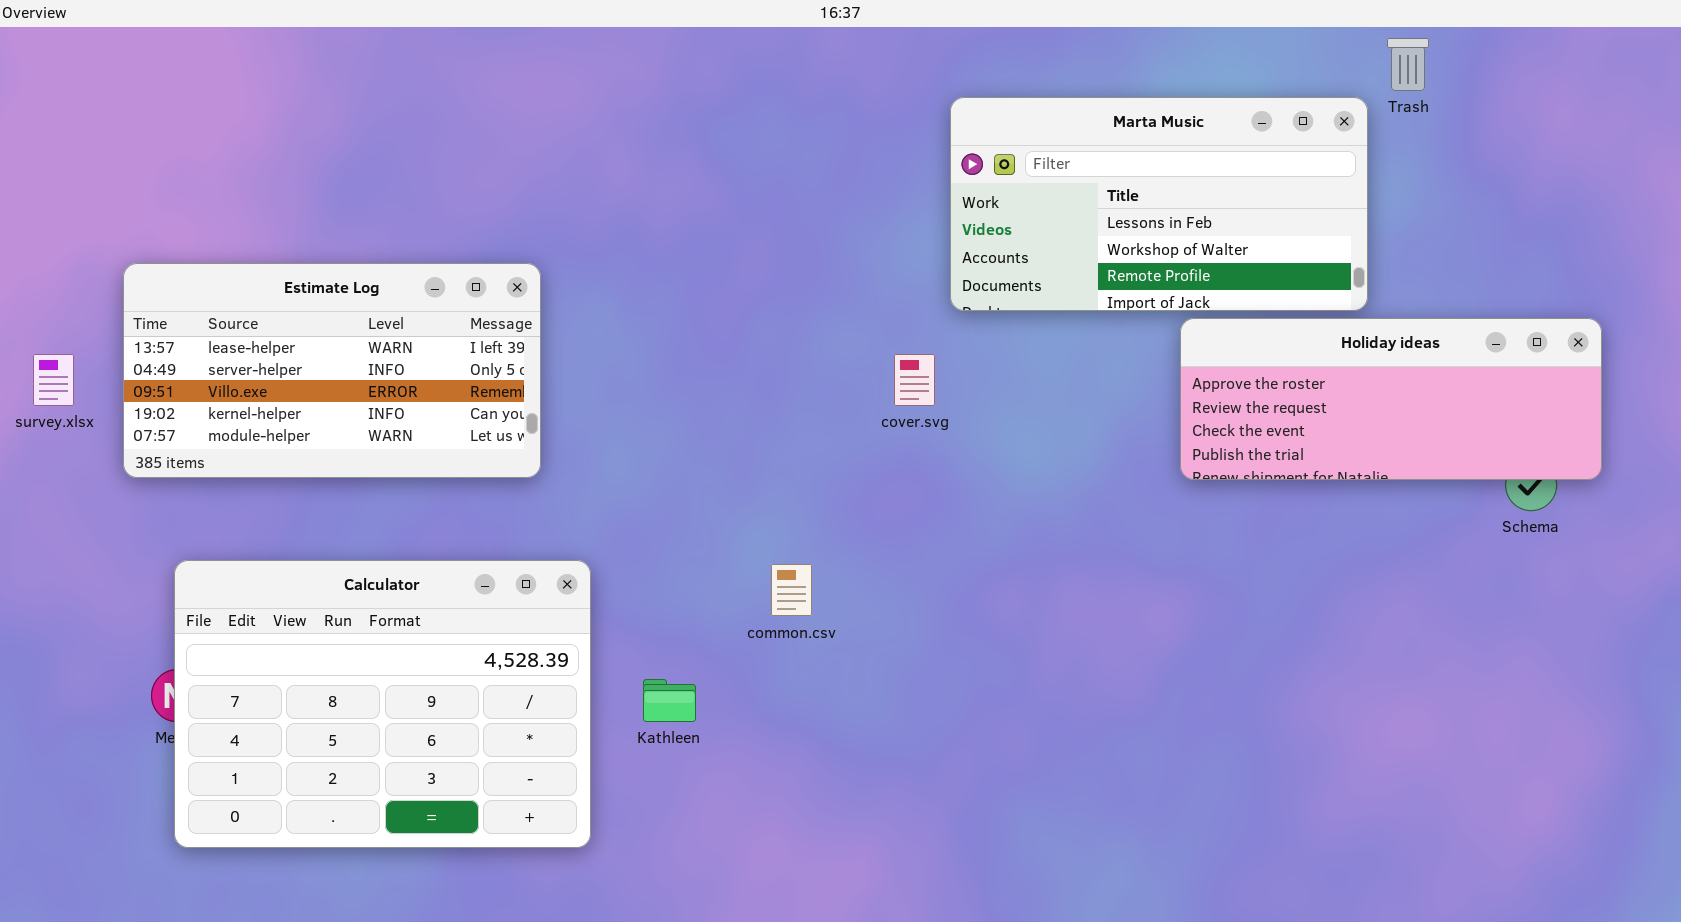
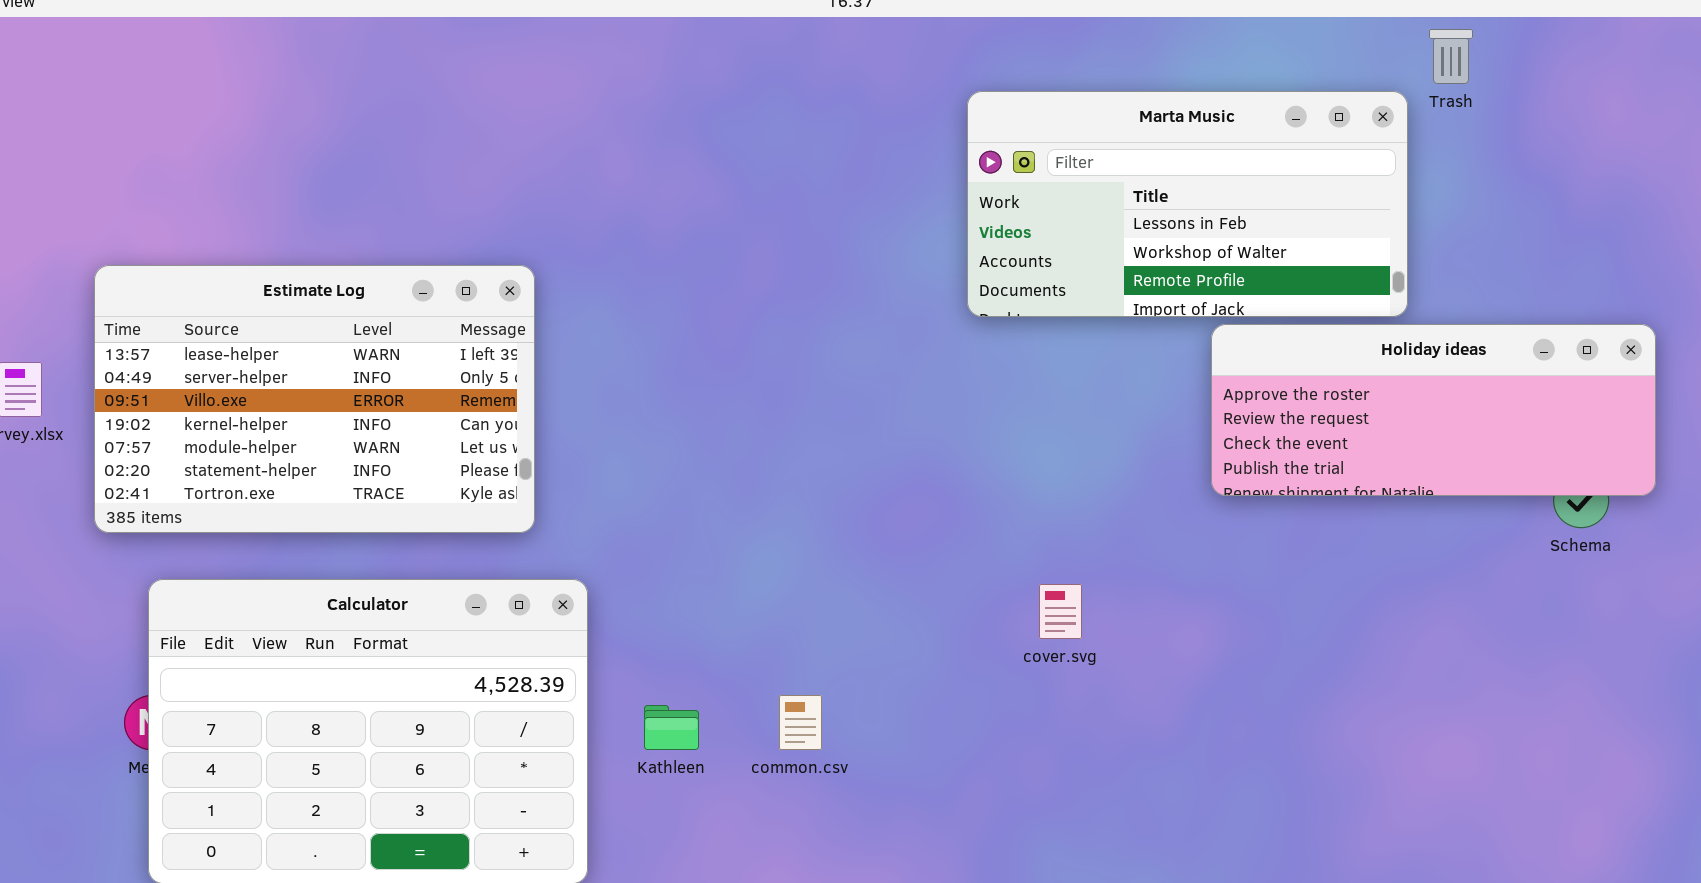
Estimate Log: [123,263,541,478] -> [94,265,535,533], resized
cover.svg: [894,354,935,406] -> [1039,584,1082,639], moved
common.csv: [771,564,812,616] -> [779,695,822,750], moved

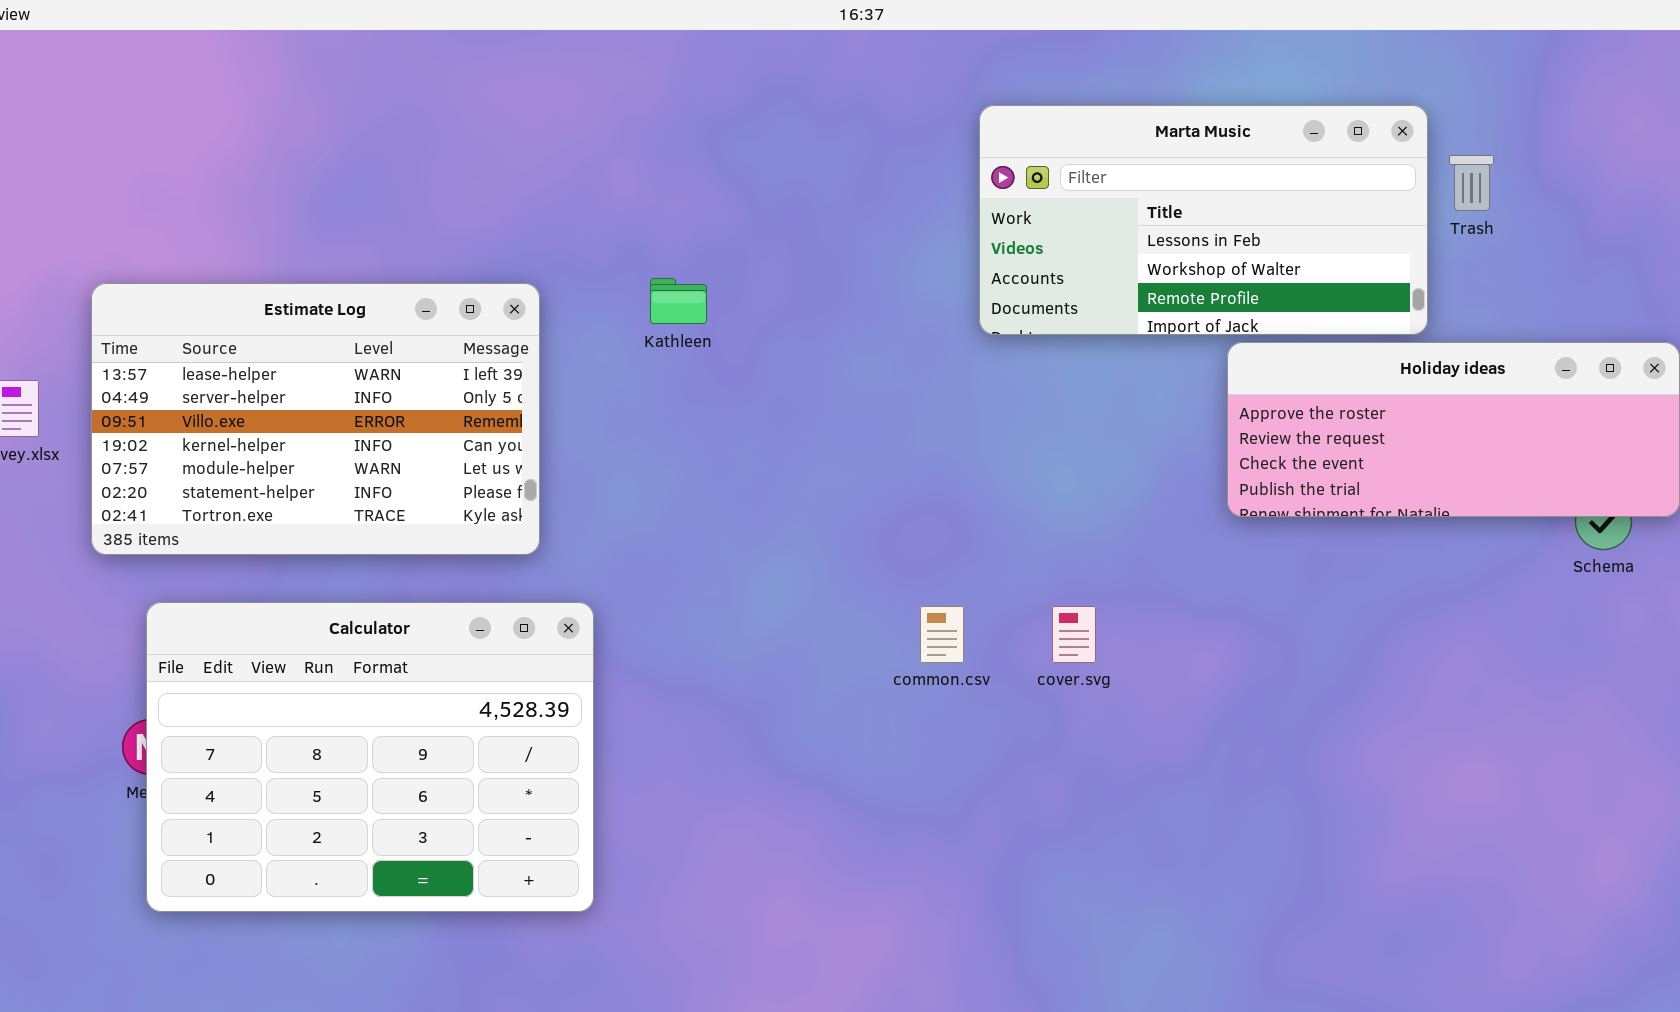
Trash: [1429,29,1473,84] -> [1449,155,1494,211], moved
common.csv: [779,695,822,750] -> [920,606,964,663], moved
Kathleen: [644,705,699,750] -> [650,278,707,324], moved

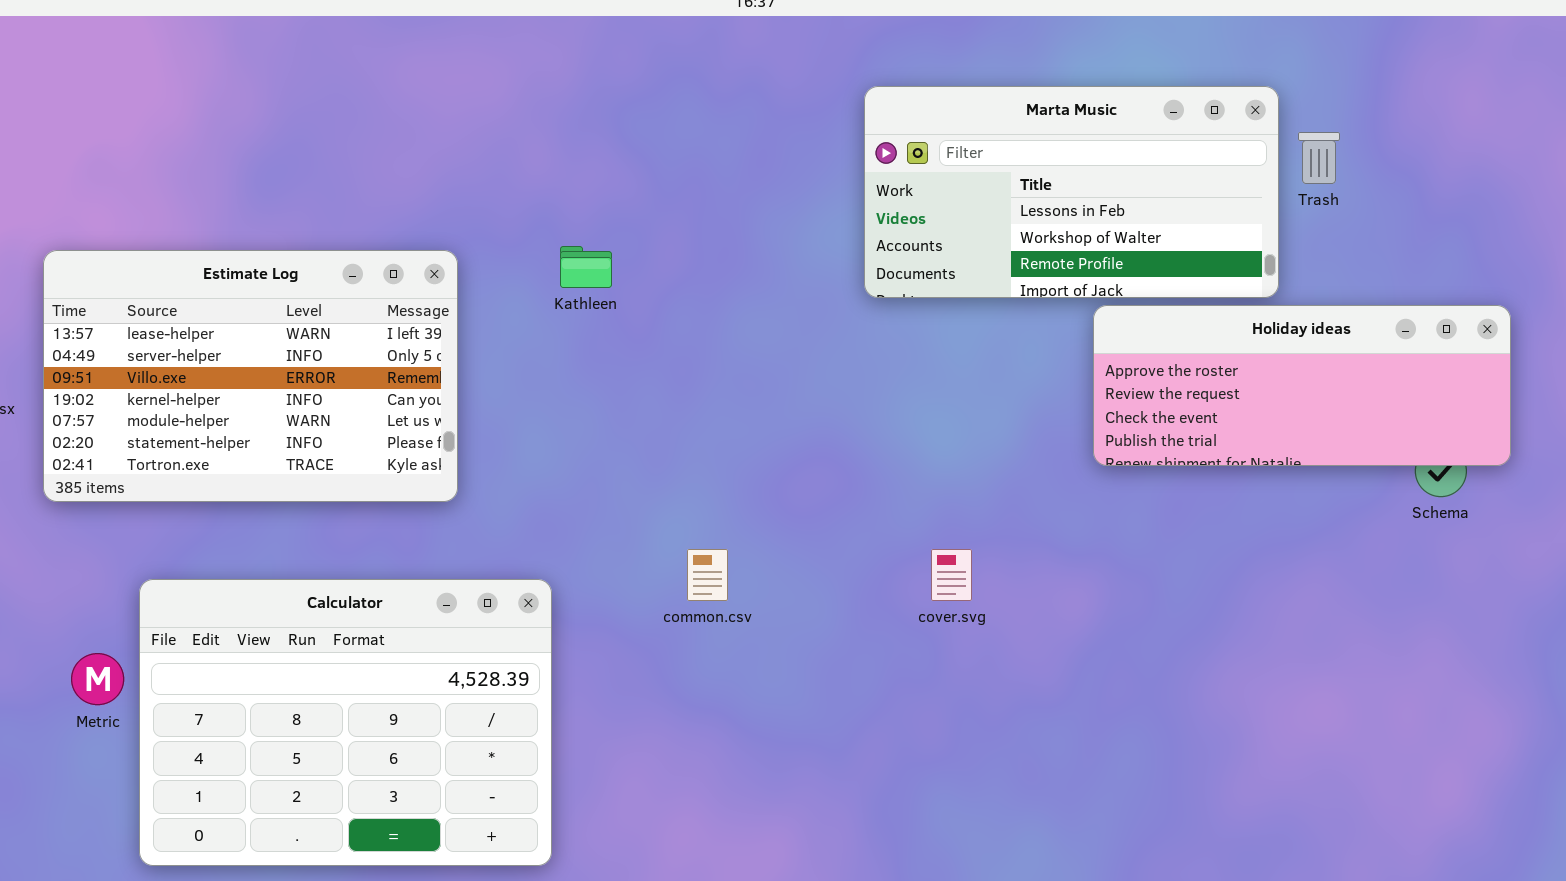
Calculator: [146,602,594,912] -> [139,579,552,866], moved
common.csv: [920,606,964,663] -> [687,549,728,601], moved

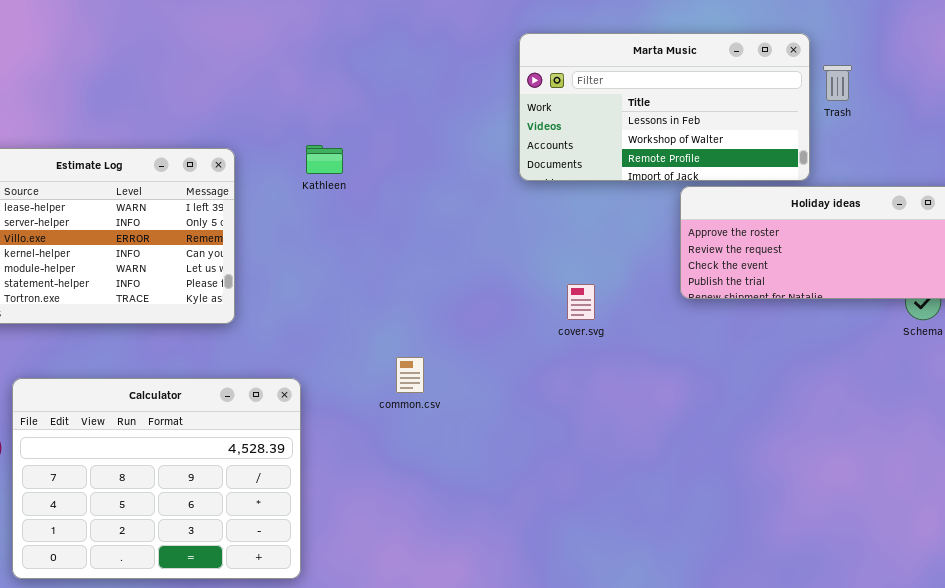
cover.svg: [931,549,972,601] -> [567,284,595,320], moved

